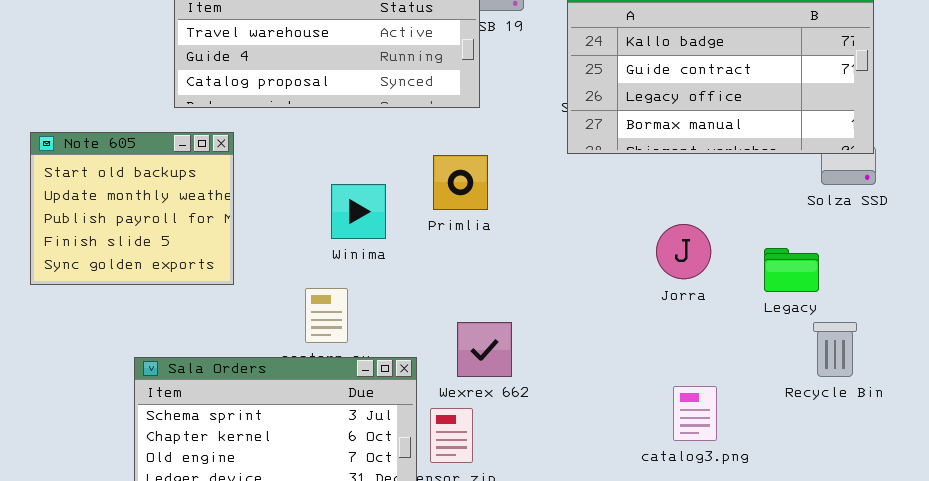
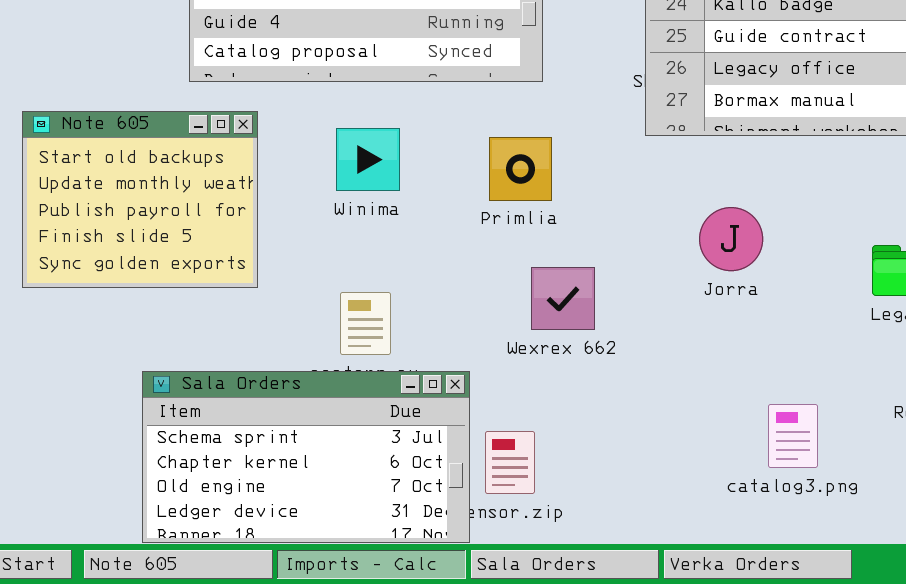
Winima: [331,184,386,239] -> [336,128,400,191], moved
Jorra: [656,224,711,279] -> [699,207,763,271], moved
Wexrex 662: [457,322,512,377] -> [531,267,595,330], moved

